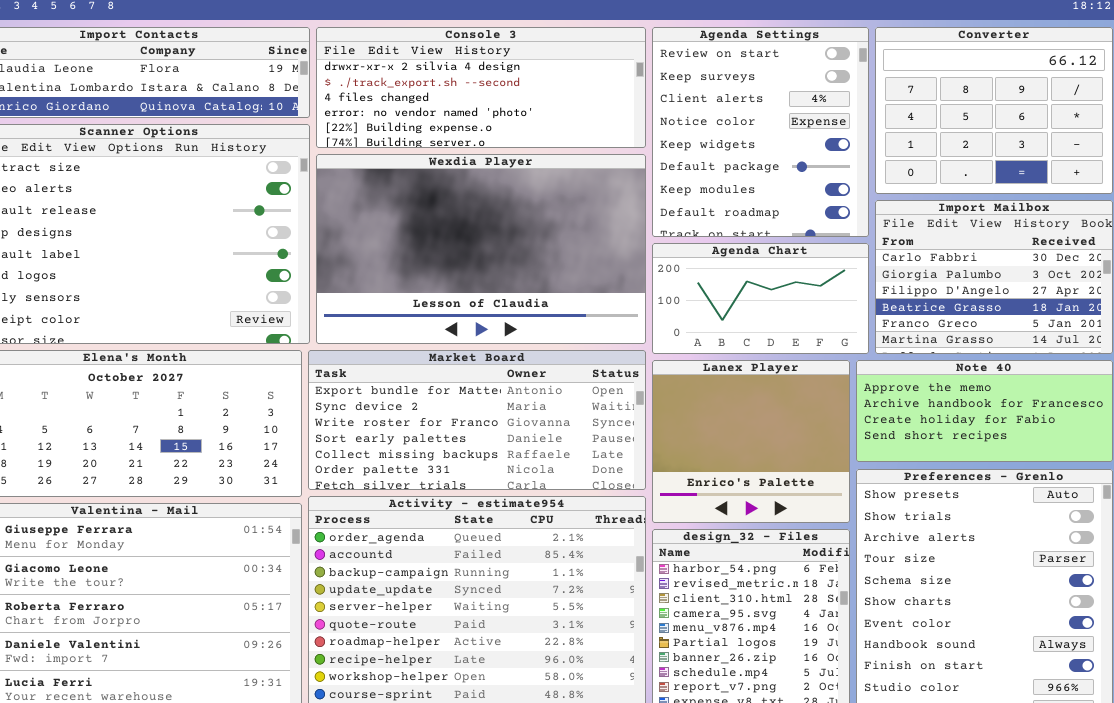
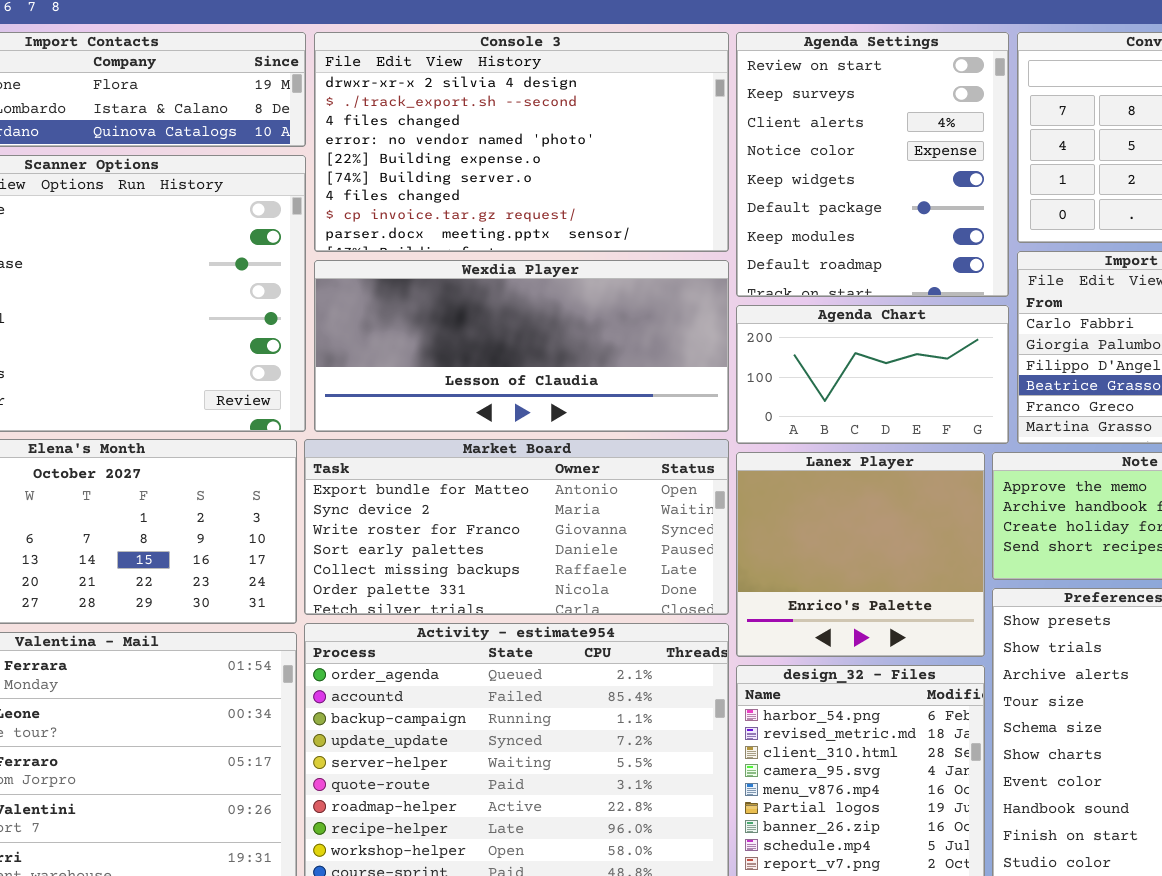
Console 3: [316,27,646,148] -> [314,32,729,252], resized
Wexdia Player: [316,154,646,344] -> [314,260,729,432], resized

